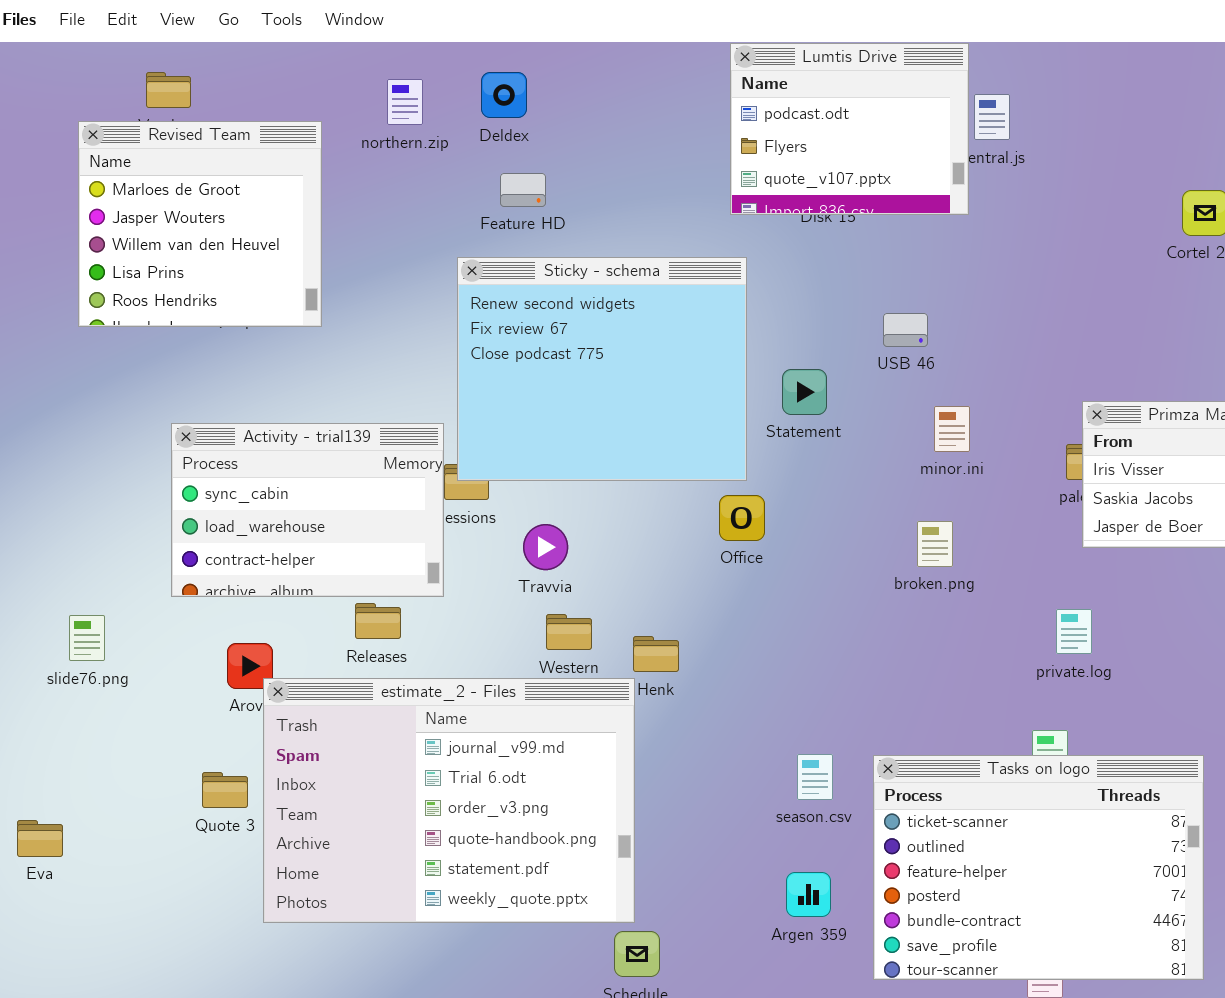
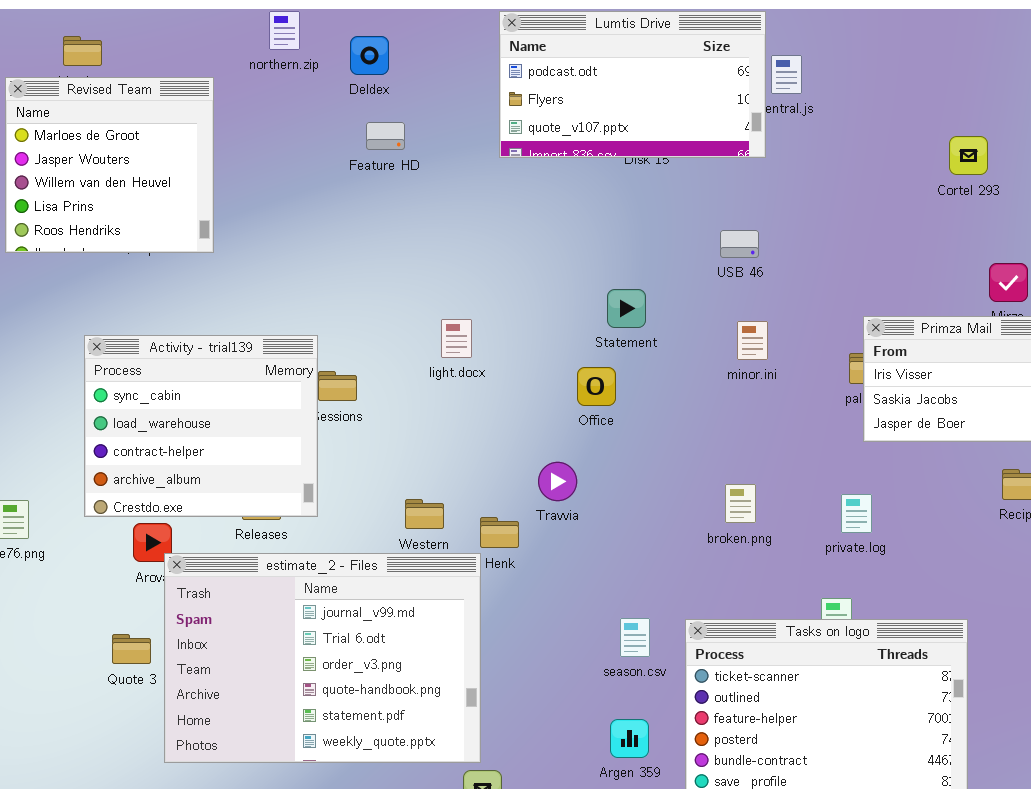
Lumtis Drive: [730,43,969,215] -> [499,11,766,158], resized
northern.zip: [387,79,423,125] -> [269,11,300,50], moved
Sticky - schema: [457,257,747,481] -> none, closed
USB 46: [883,313,928,347] -> [720,230,759,258], moved
Activity - trial139: [171,423,444,597] -> [84,335,318,517], resized
Office: [719,495,765,541] -> [577,367,616,406], moved
broken.png: [917,521,953,567] -> [725,484,756,523], moved
Travvia: [523,524,568,570] -> [538,462,577,501], moved

